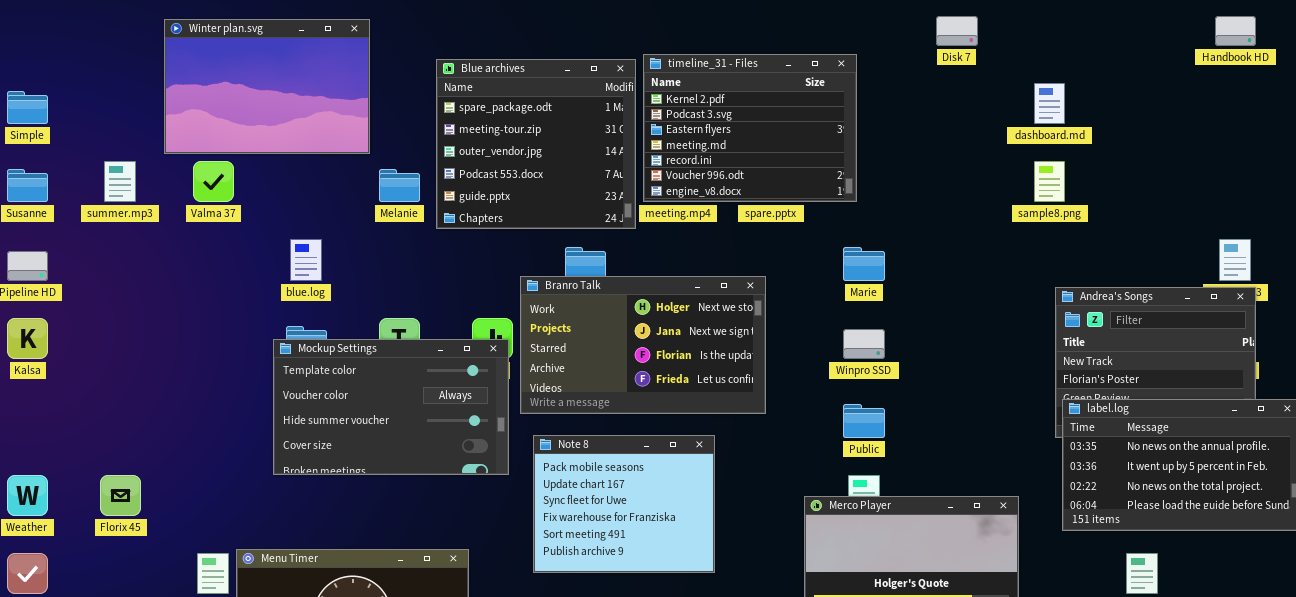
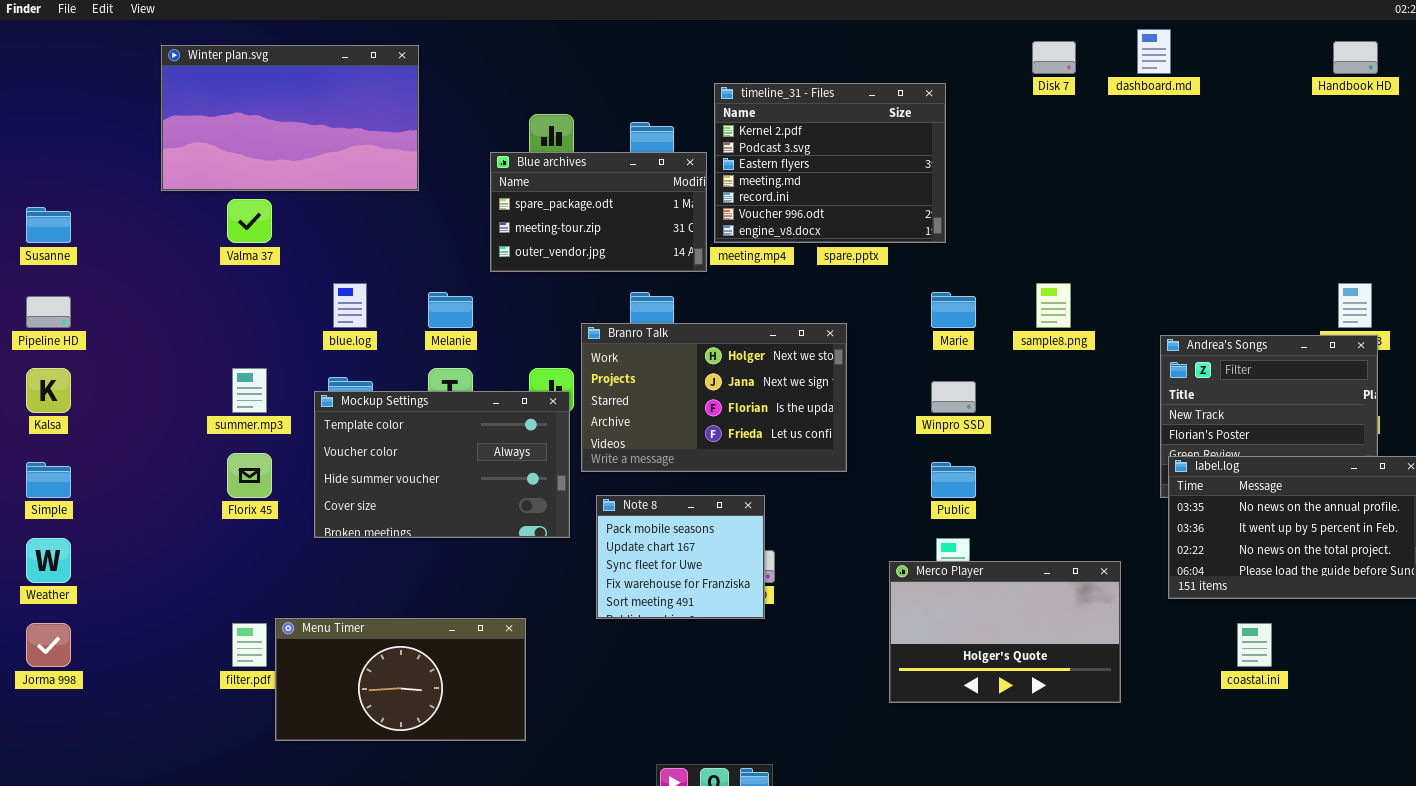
Winter plan.svg: [164,19,370,154] -> [161,45,419,191], resized
Blue archives: [436,59,636,229] -> [490,152,707,272], resized
dashboard.md: [1034,83,1065,124] -> [1137,29,1171,74], moved
Simple: [7,91,48,124] -> [26,462,71,498], moved
summer.mp3: [104,161,136,202] -> [232,368,267,413], moved
sample8.png: [1034,161,1065,202] -> [1036,283,1071,328], moved
Melanie: [379,169,420,202] -> [428,292,473,328], moved
Note 8: [533,435,715,573] -> [596,495,765,619], resized
Florix 45: [100,475,141,516] -> [227,453,272,498], moved

